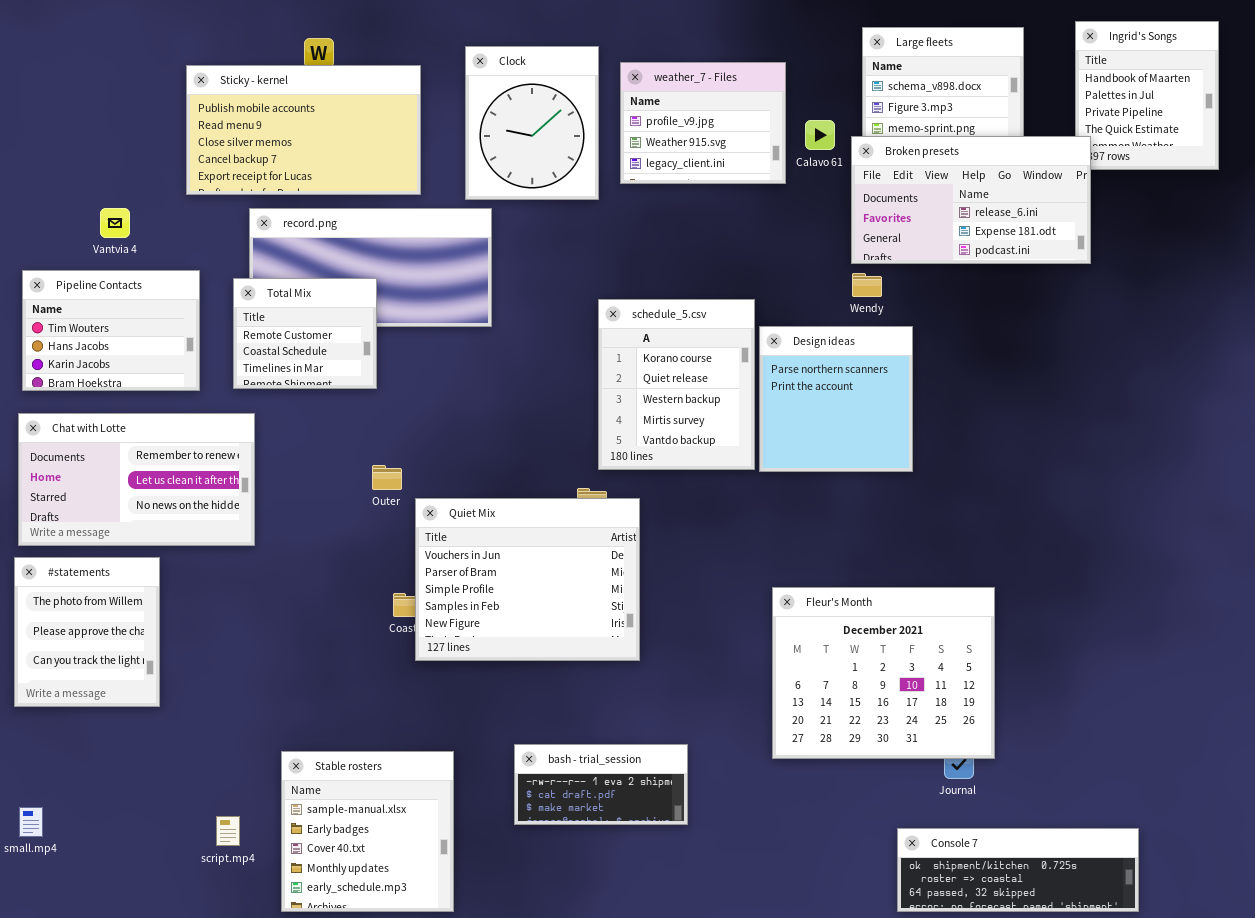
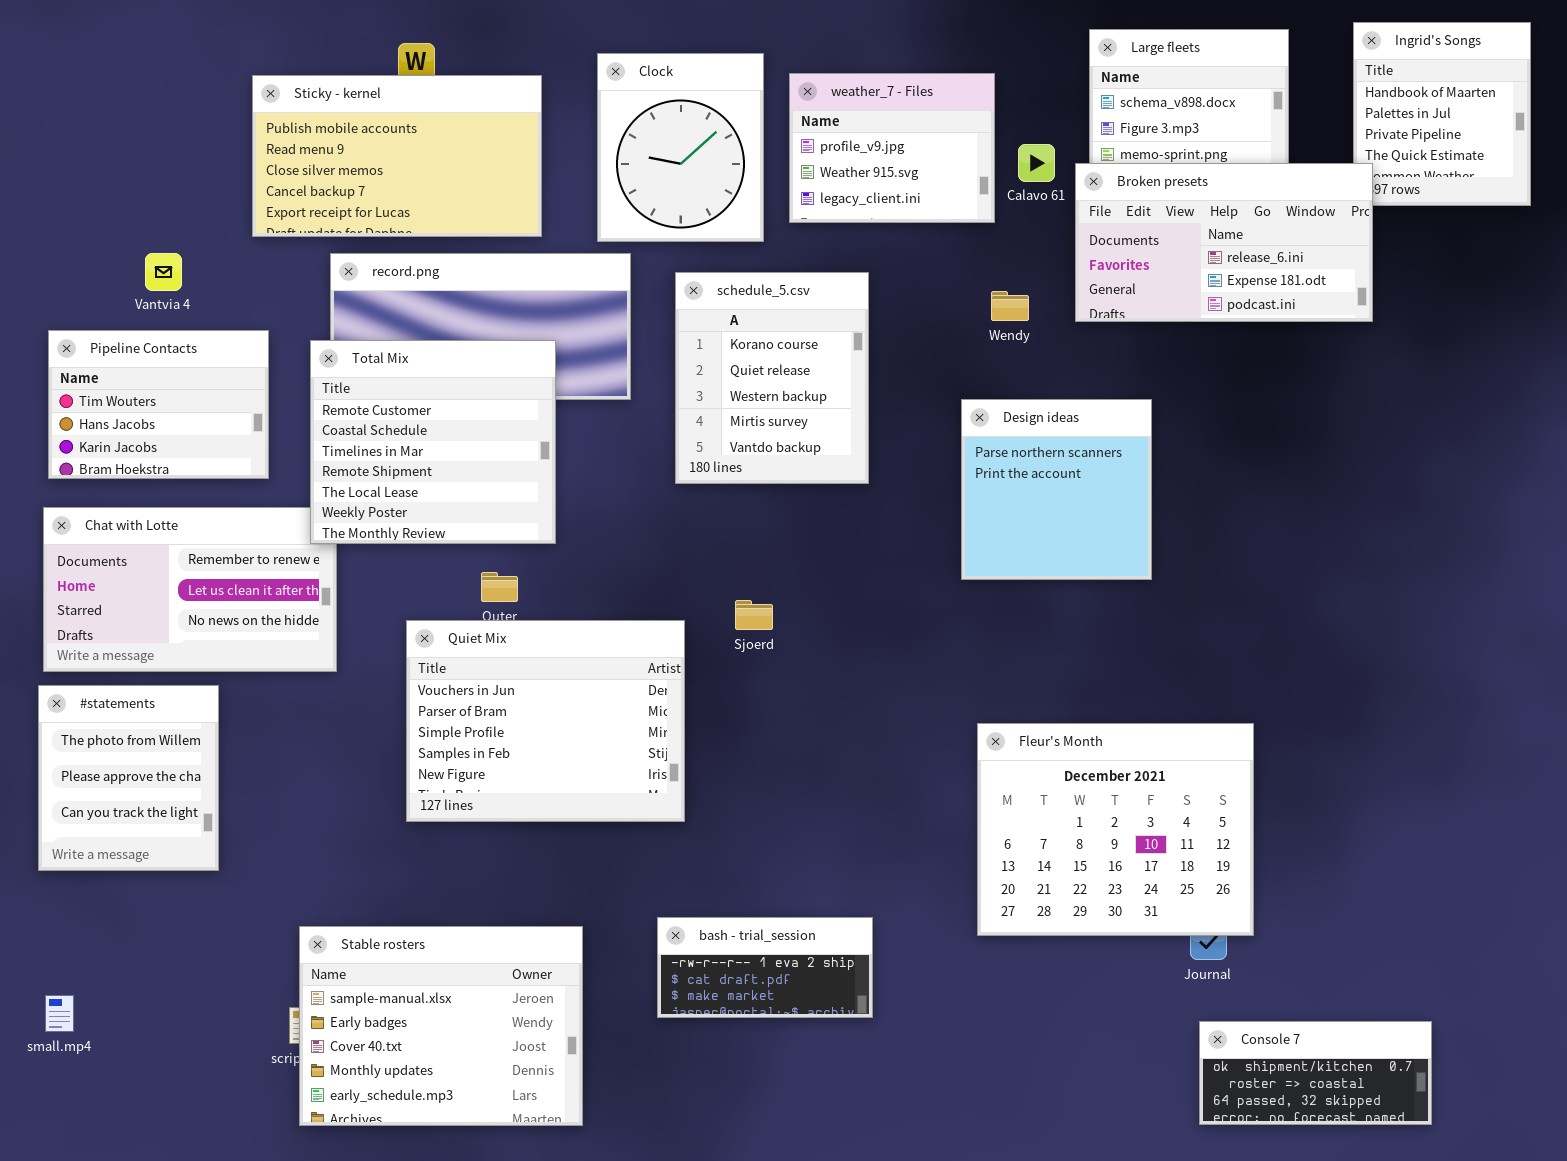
Wendy: [852,273,882,297] -> [991,291,1029,321], moved
Total Mix: [233,278,377,389] -> [310,340,556,544], resized
schedule_5.csv: [598,299,755,470] -> [675,272,869,484], moved
Quiet Mix: [415,498,640,661] -> [406,620,685,822], moved
Stable rosters: [281,751,454,912] -> [299,926,583,1126], resized
Console 7: [897,828,1139,912] -> [1199,1021,1432,1125], resized

